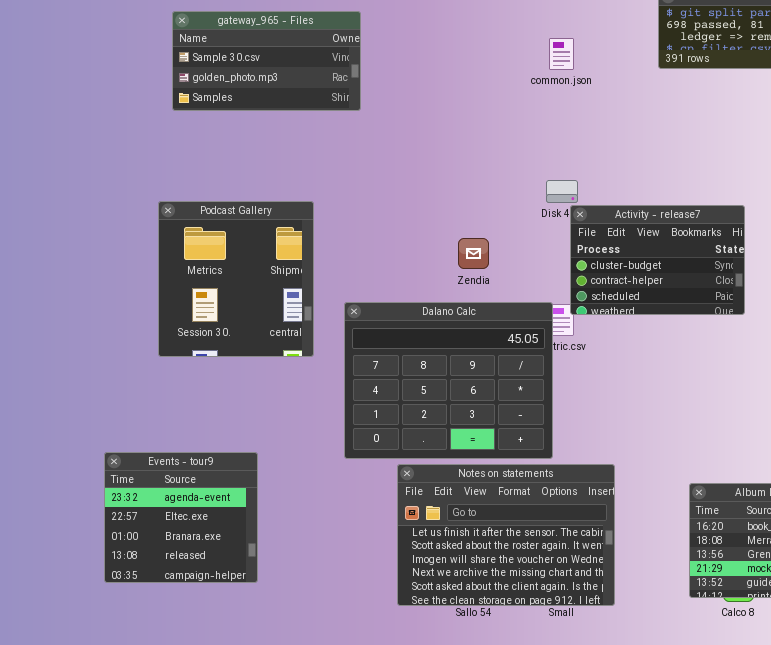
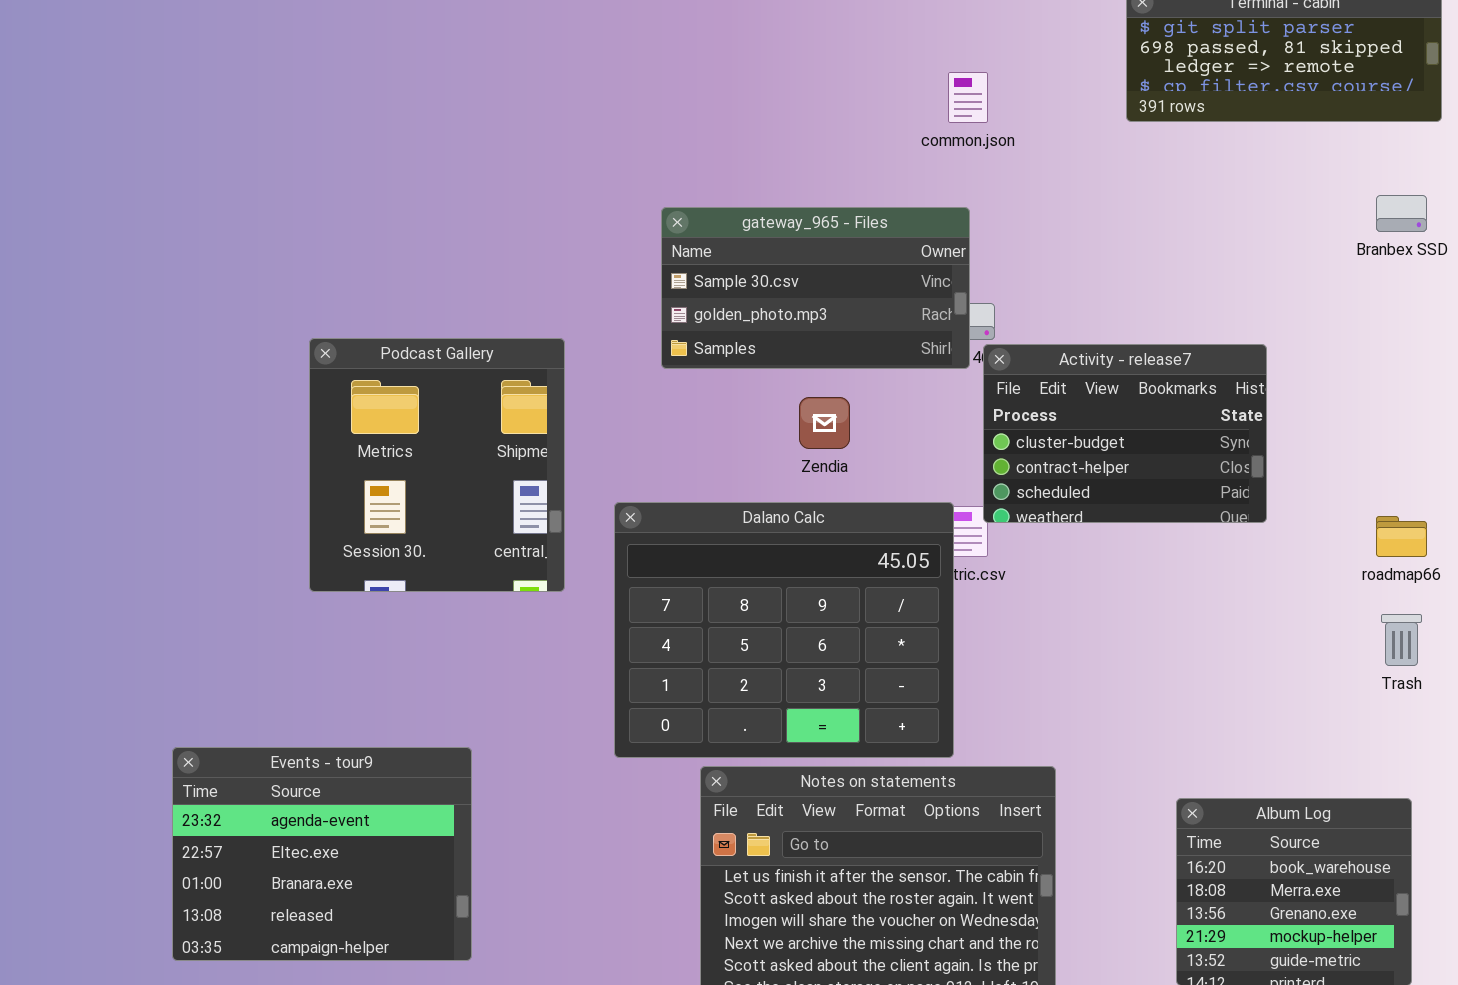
gateway_965 - Files: [172,11,361,111] -> [661,207,970,369], moved
Events - tour9: [104,452,258,583] -> [172,747,472,961], resized

